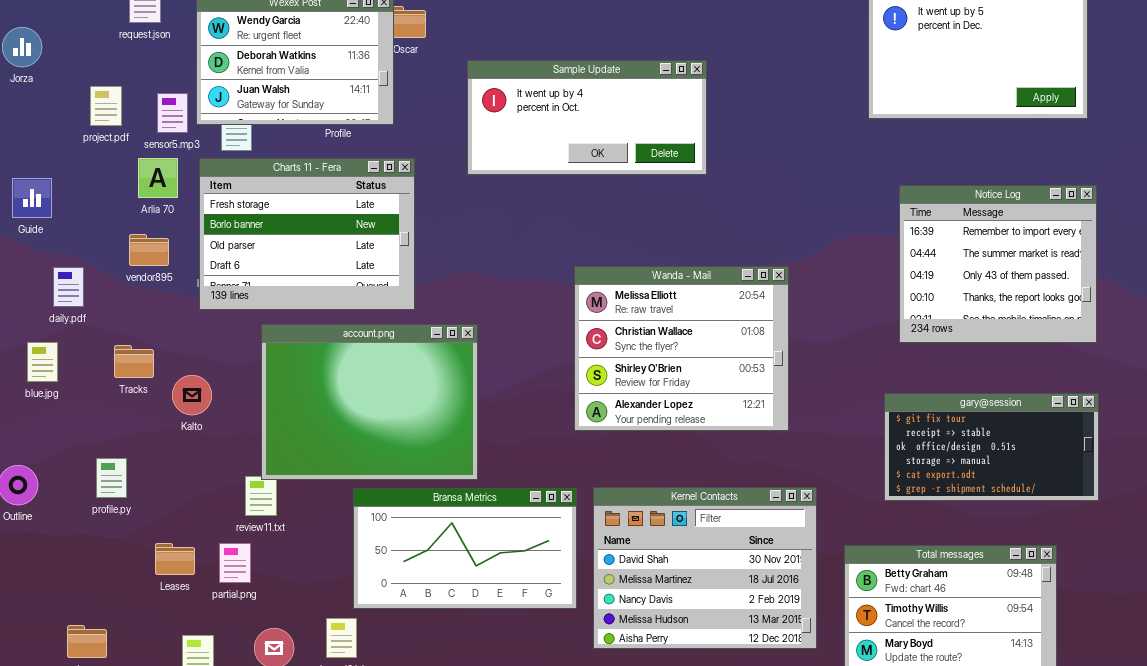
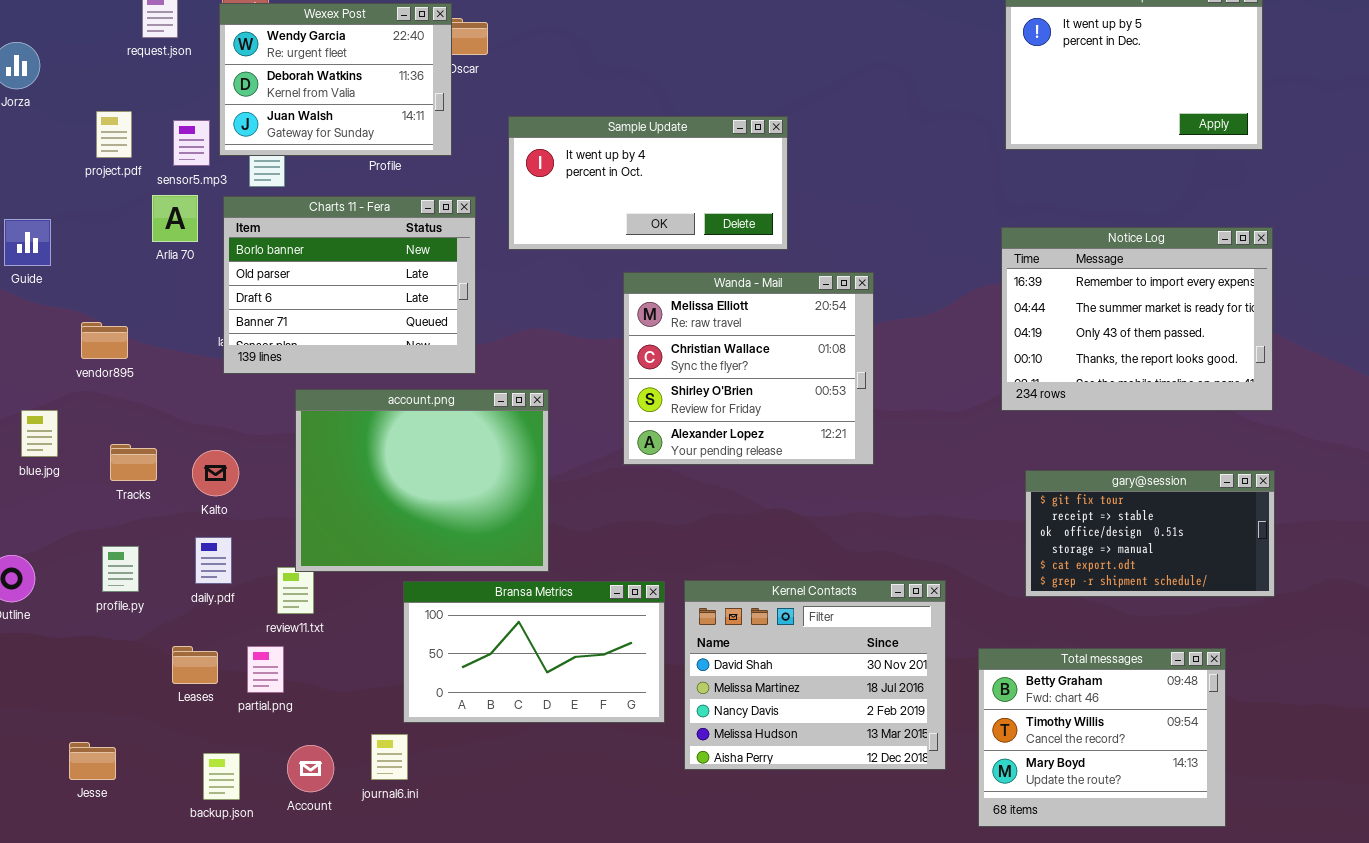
Sample Update: [467,60,707,175] -> [508,116,788,250], moved
Charts 11 - Fera: [199,158,415,310] -> [223,196,476,374], scrolled down 1 row
Notice Log: [899,185,1097,343] -> [1001,227,1273,411], resized
vendor895: [129,234,169,266] -> [81,322,128,359], moved
Wanda - Mail: [574,266,789,431] -> [623,272,874,465], moved
daily.pdf: [53,267,84,307] -> [195,537,232,584], moved
Tracks: [114,345,154,378] -> [110,444,157,481], moved

